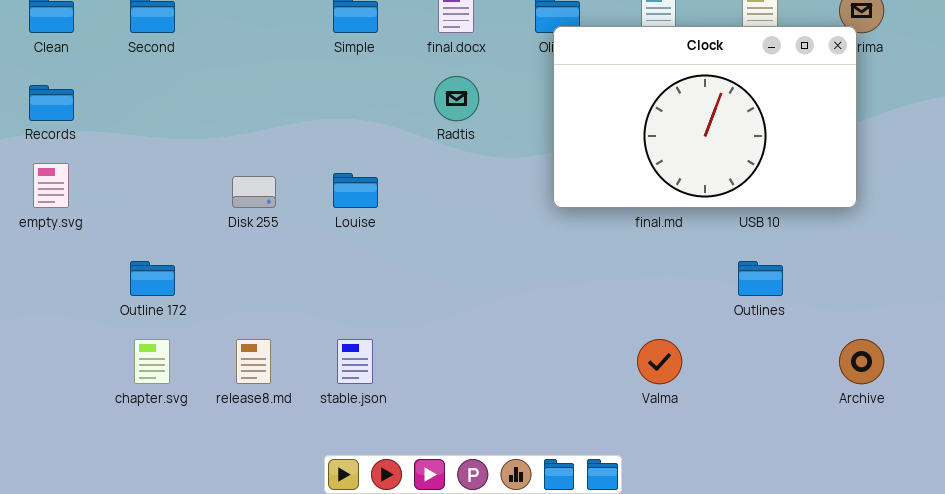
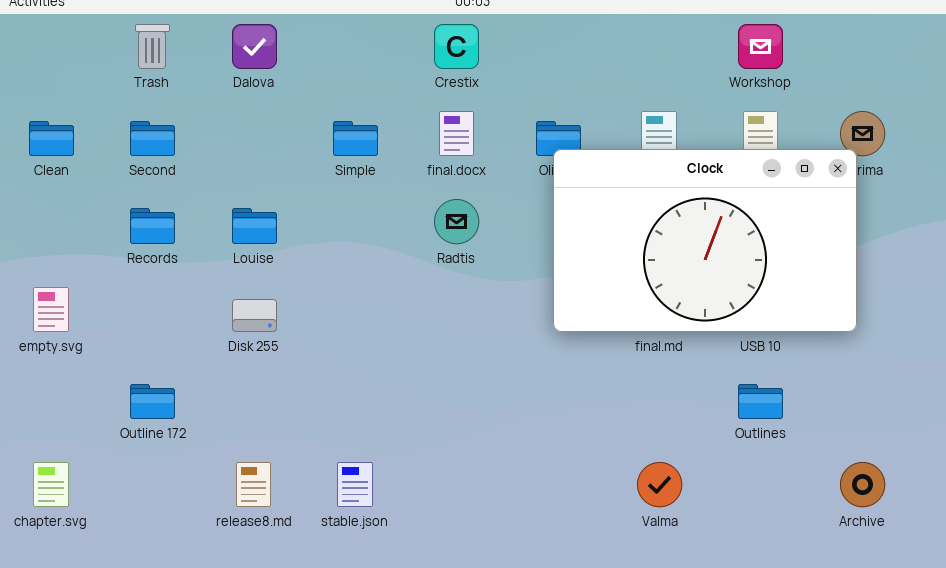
Records: [29,85,74,121] -> [130,208,175,244], moved
Louise: [333,173,378,208] -> [232,208,277,244], moved
chapter.svg: [134,339,170,384] -> [33,462,69,507], moved

